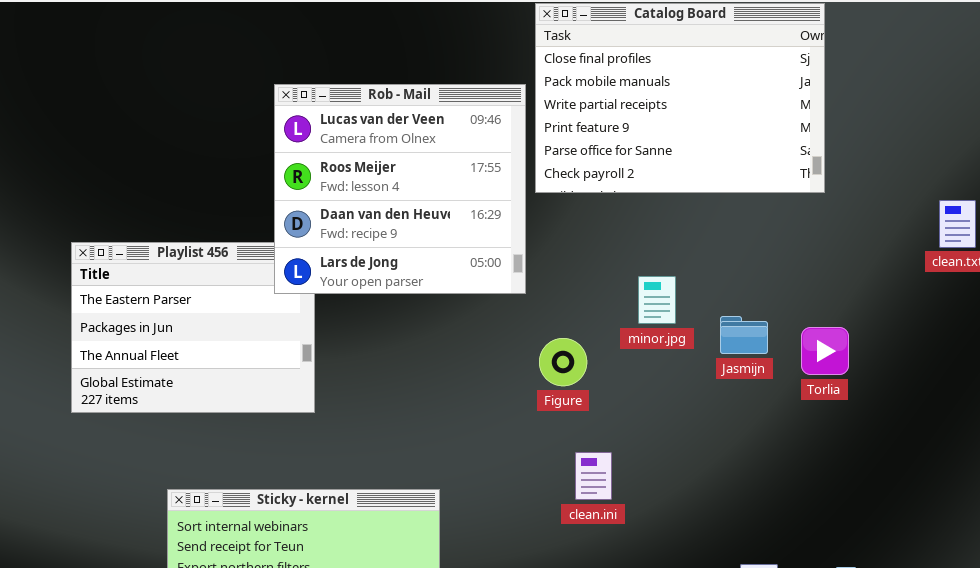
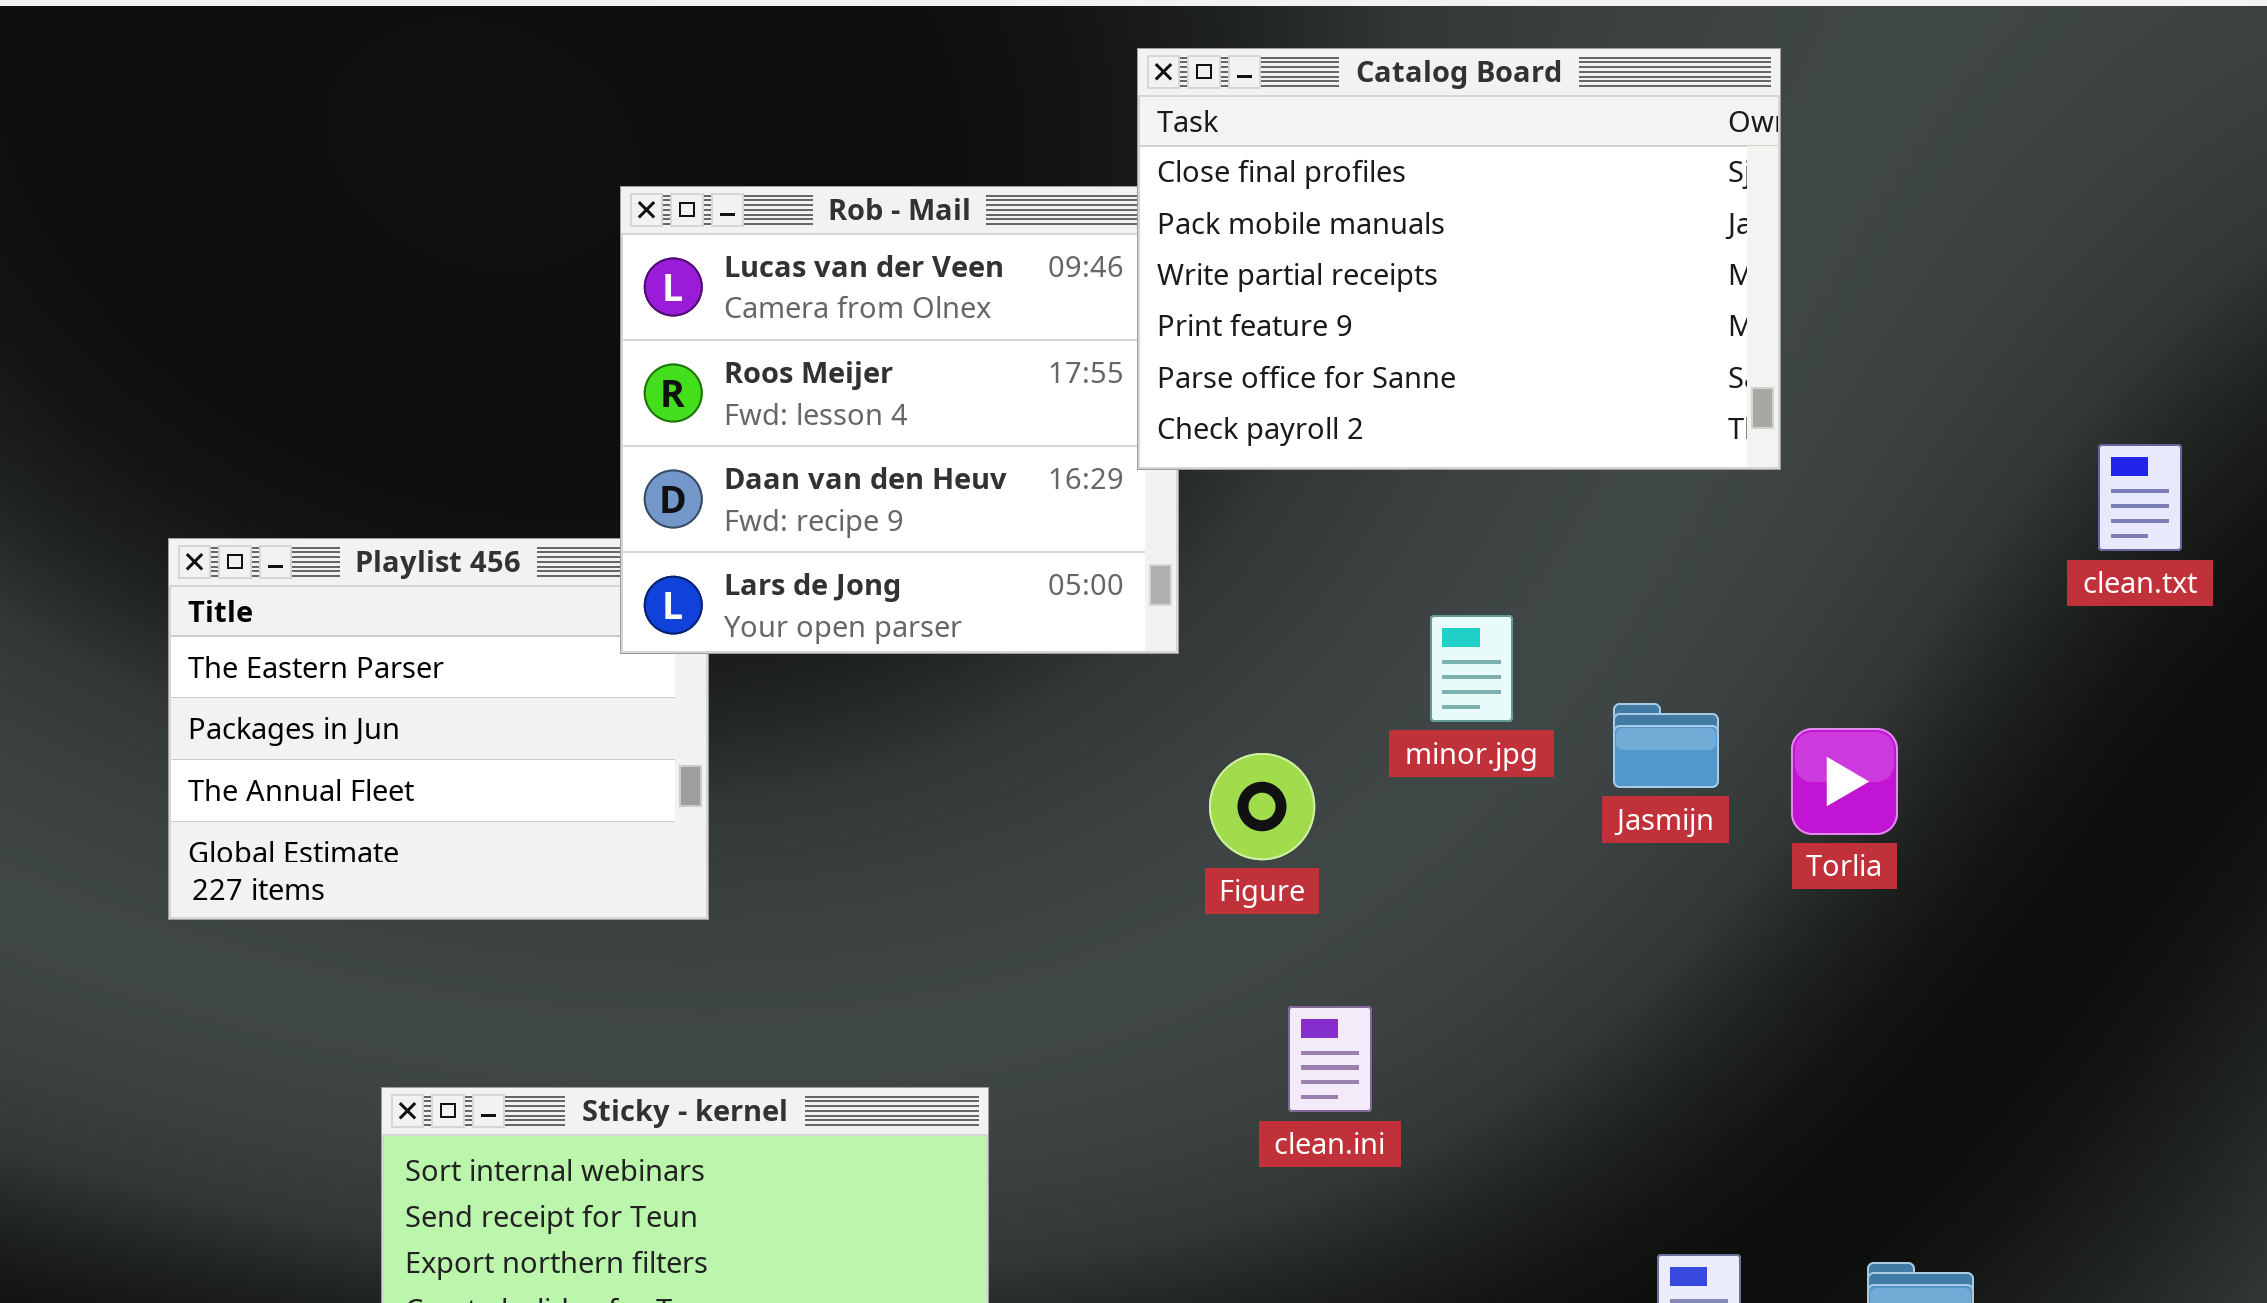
Catalog Board: [535,3,825,193] -> [1137,48,1781,470], moved

